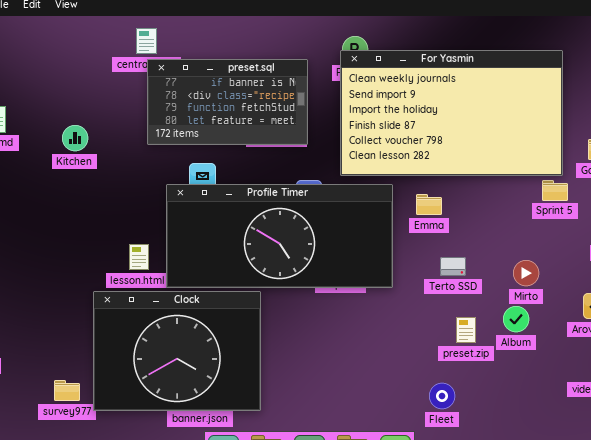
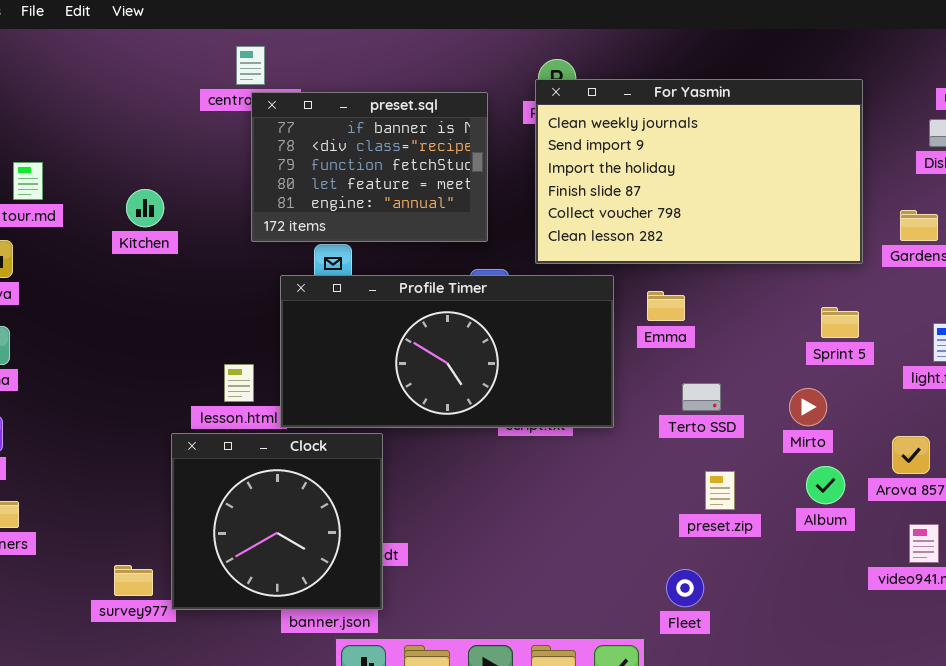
preset.sql: [147,59,308,145] -> [251,92,488,242], resized
Sprint 5: [542,180,568,201] -> [821,307,859,338], moved
Clock: [93,291,261,411] -> [171,433,383,610], resized
Album: [503,306,529,332] -> [806,466,845,504], moved

